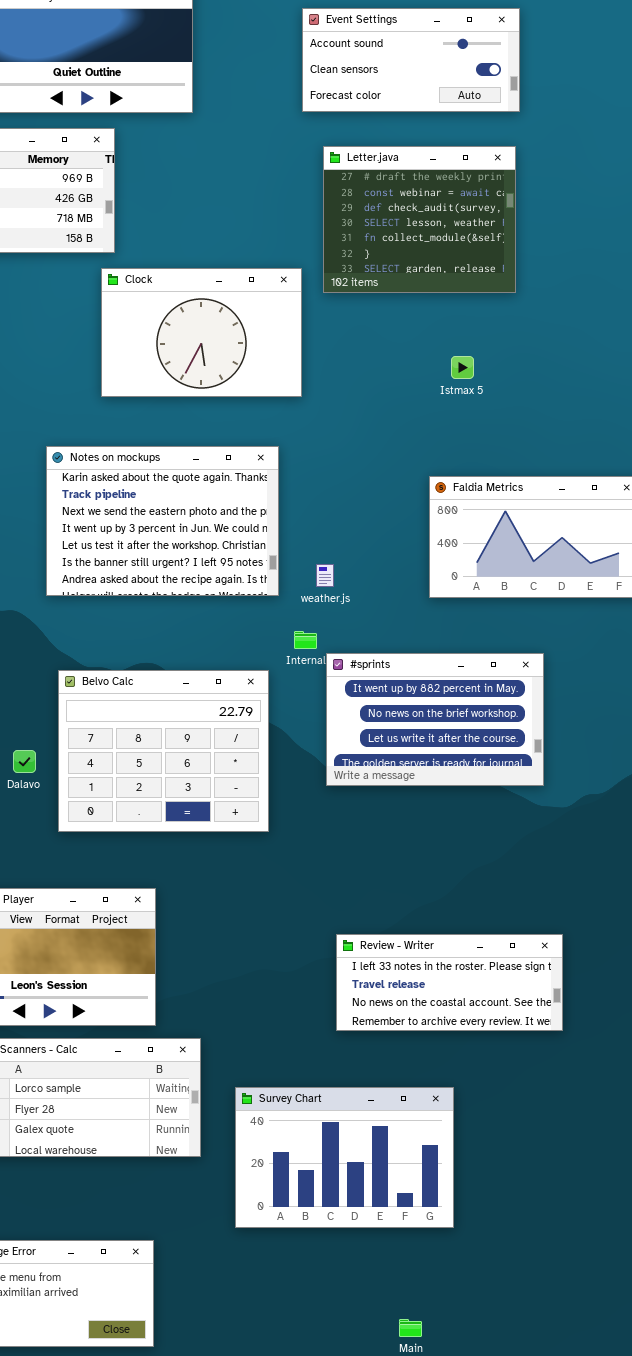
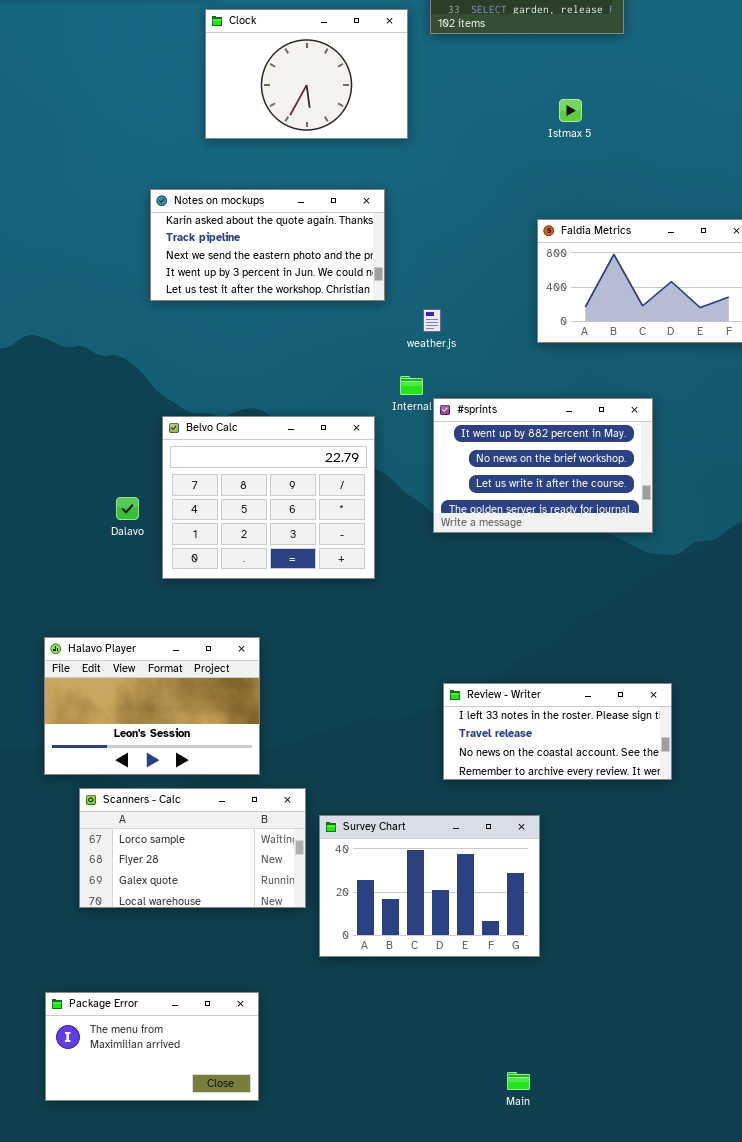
Notes on mockups: [46,446,279,596] -> [150,189,385,301], resized
Survey Chart: [235,1087,454,1228] -> [319,815,540,957], moved

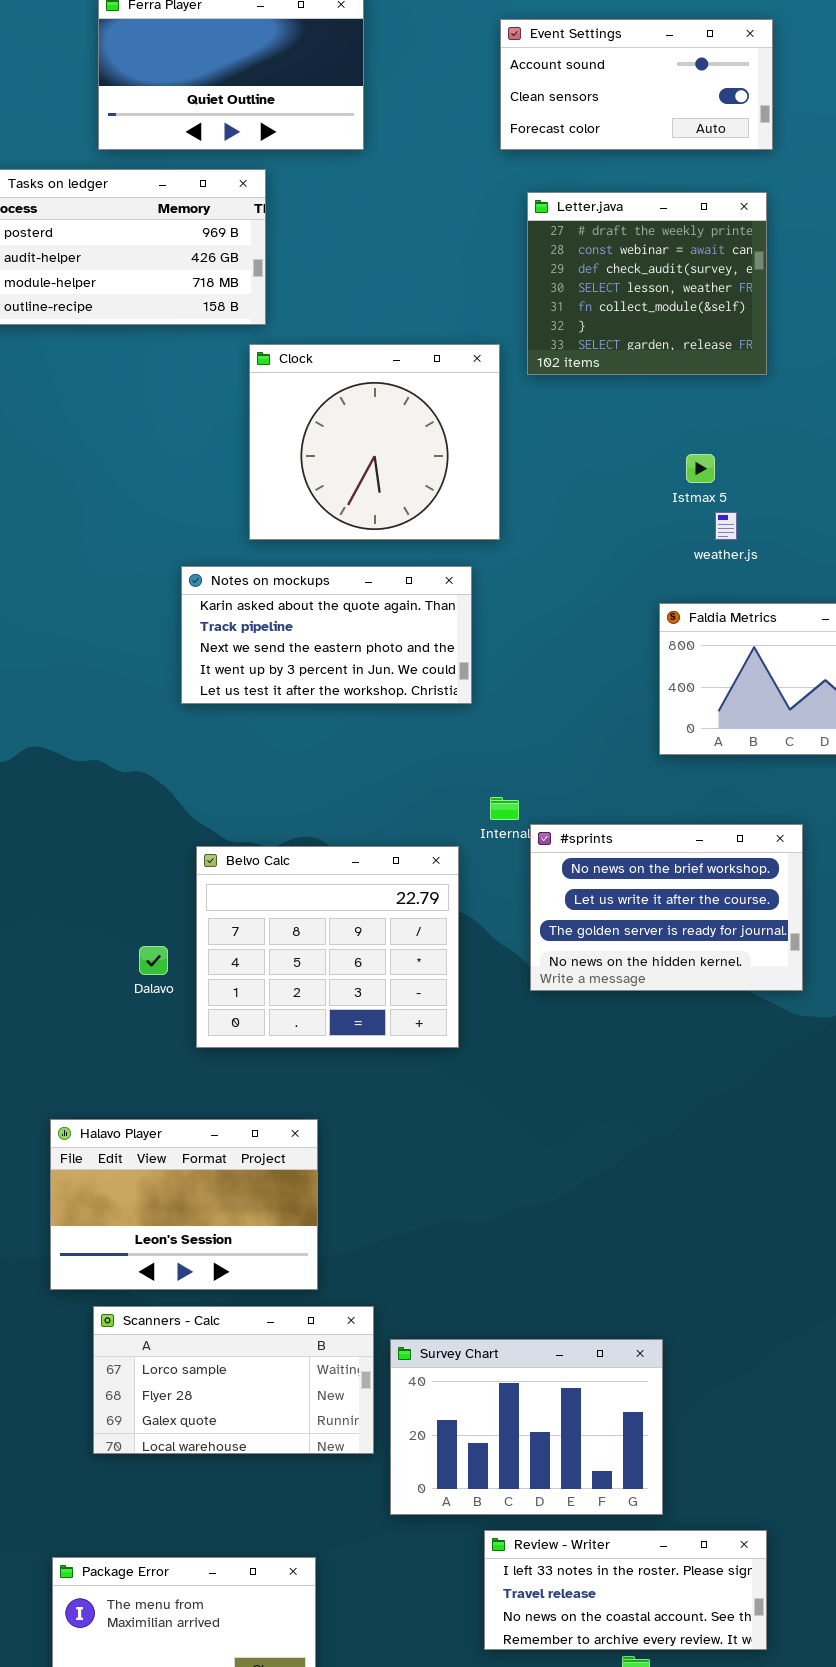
Clock: [205,9,408,139] -> [249,344,500,540], resized
weather.js: [423,309,441,332] -> [715,512,737,540], moved
#sprints: [433,398,653,533] -> [530,824,803,991], scrolled down 1 row
Review - Writer: [443,683,672,780] -> [484,1530,767,1650], moved

